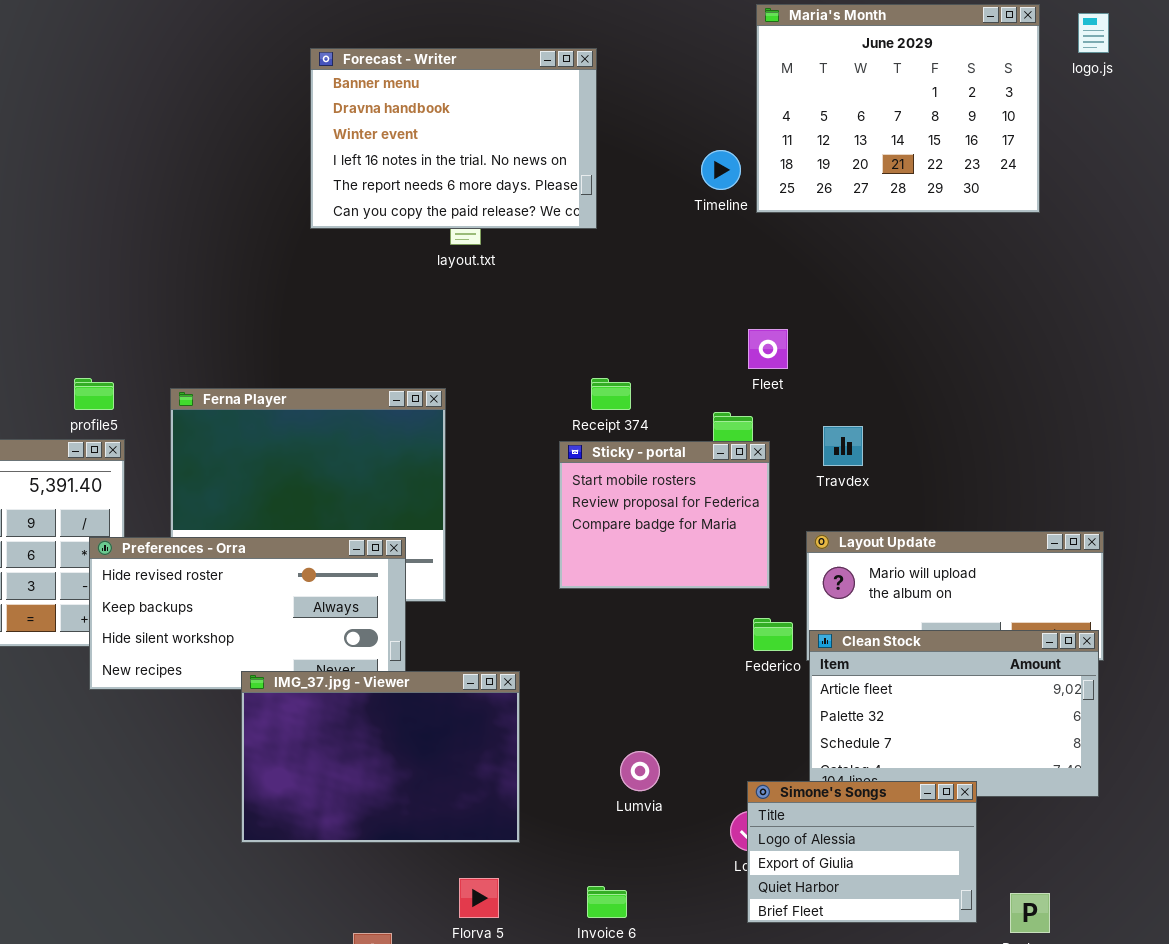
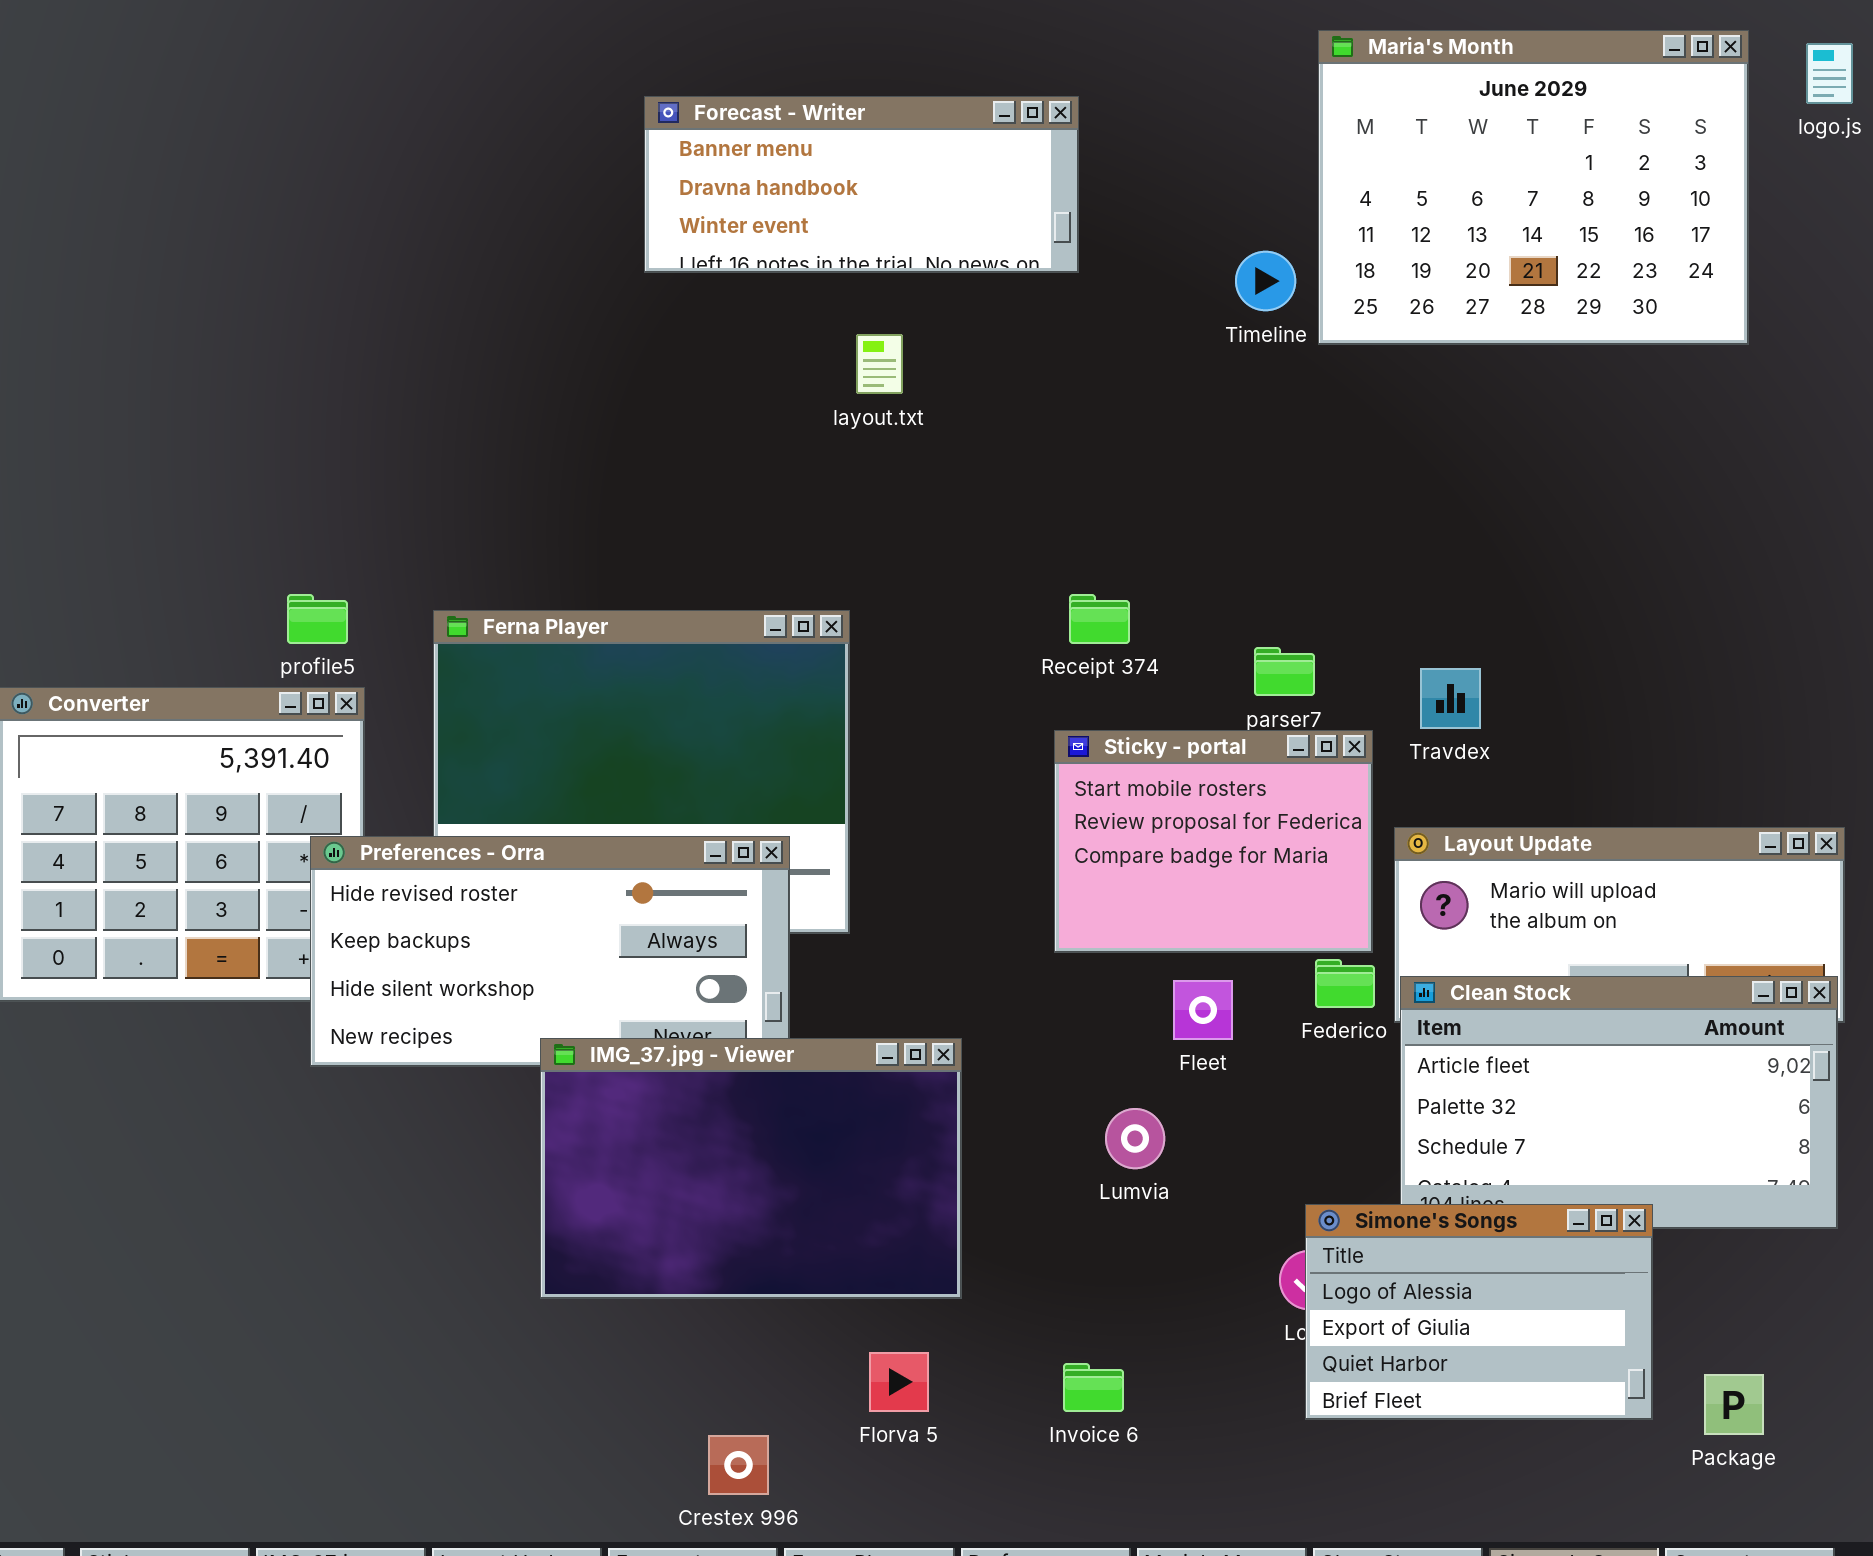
Forecast - Writer: [310,48,597,229] -> [644,96,1079,273], resized
Fleet: [748,329,788,369] -> [1173,980,1233,1040], moved
Sticky - portal: [559,441,770,589] -> [1054,730,1373,953], moved
Lumvia: [620,751,660,791] -> [1105,1108,1165,1169], moved

